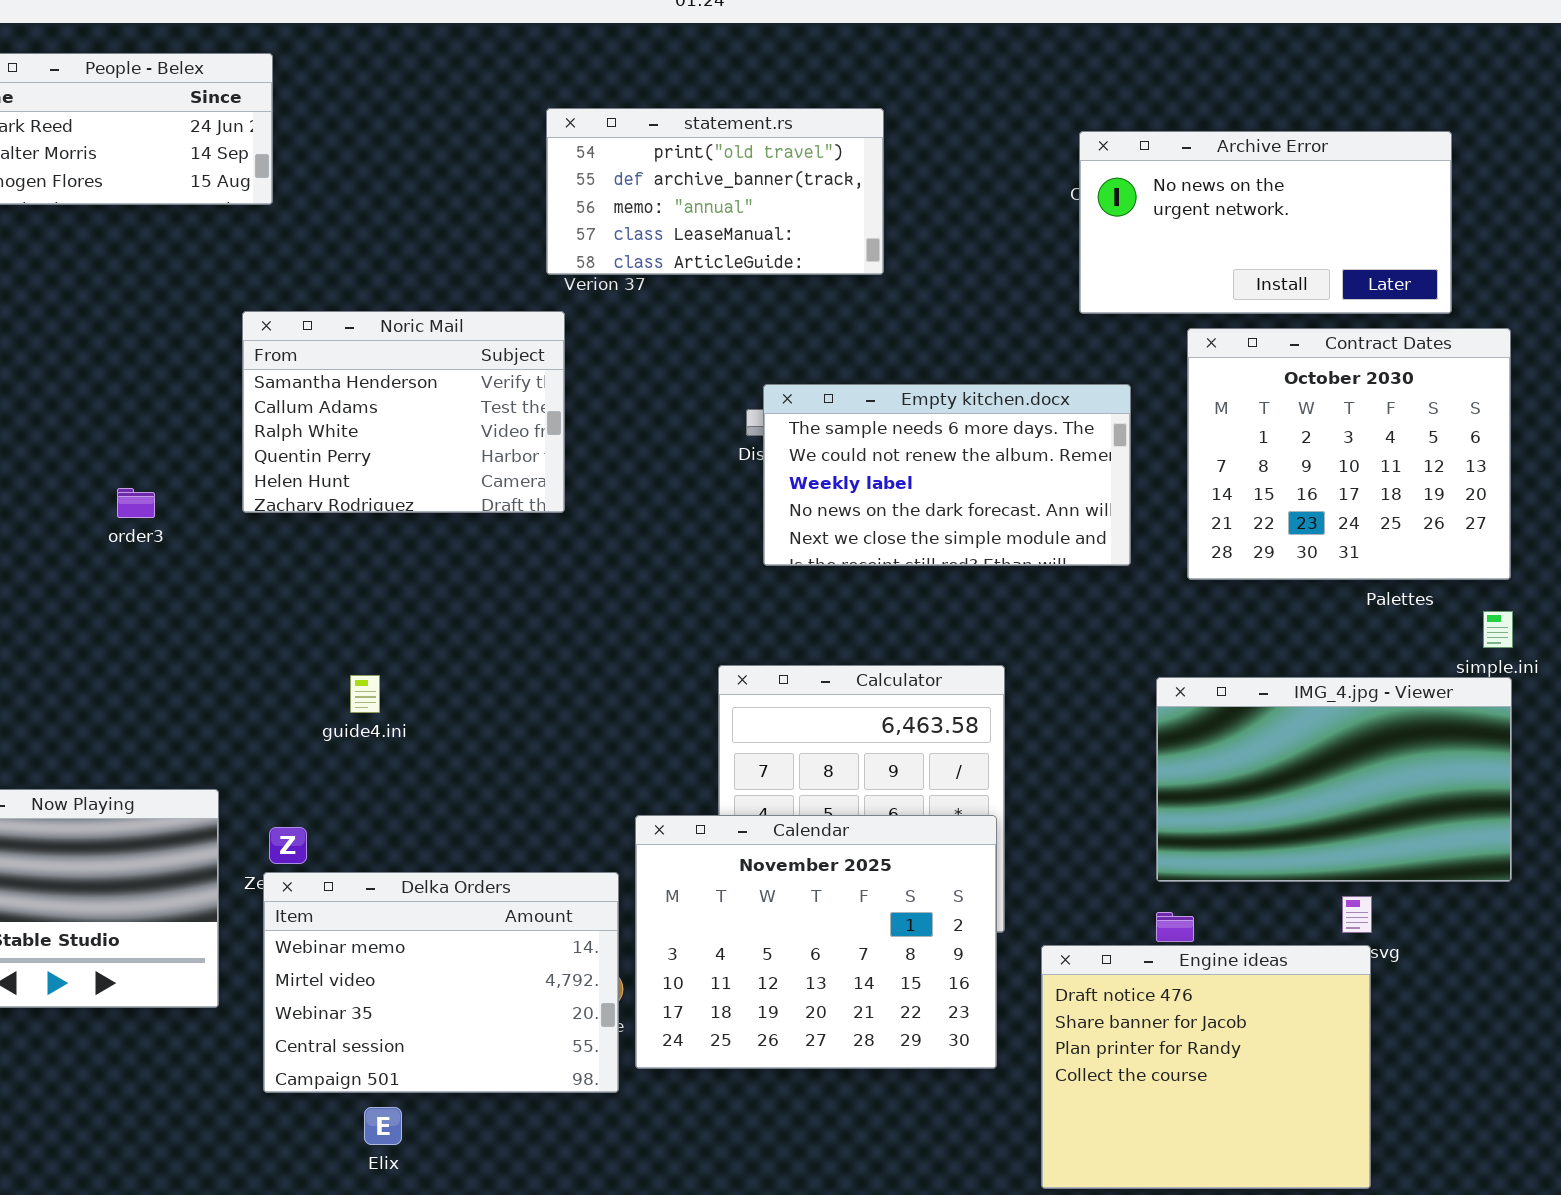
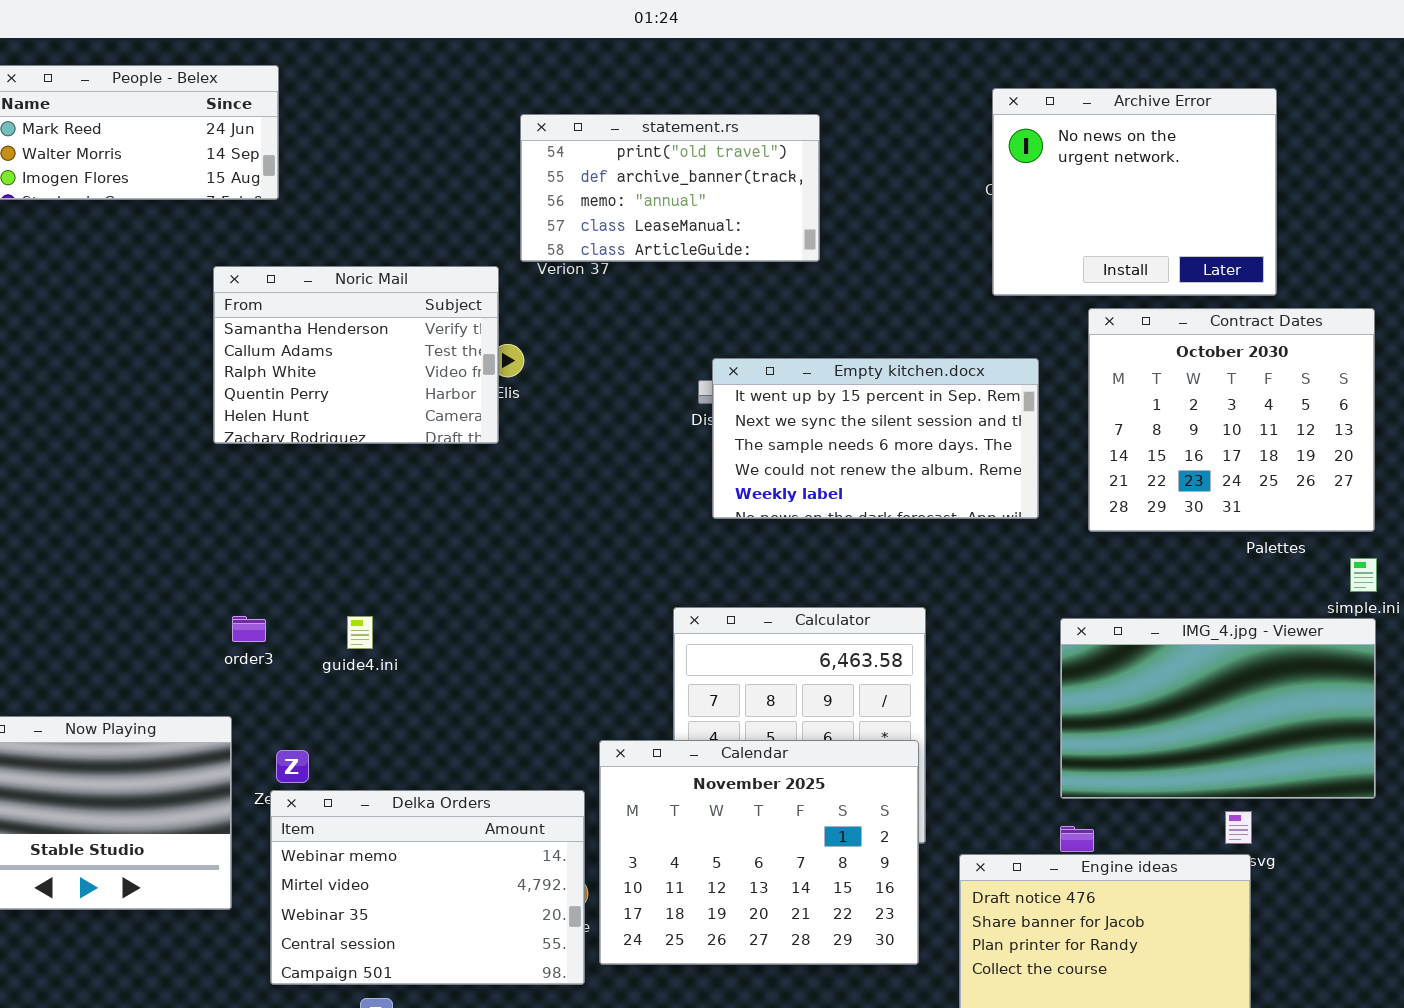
Archive Error: [1079,131,1452,314] -> [992,88,1277,296], resized
Noric Mail: [242,311,565,513] -> [213,266,499,444], moved
Empty kitchen.docx: [763,384,1131,566] -> [712,358,1039,519], scrolled up 2 rows
order3: [117,488,155,518] -> [232,616,266,642], moved

